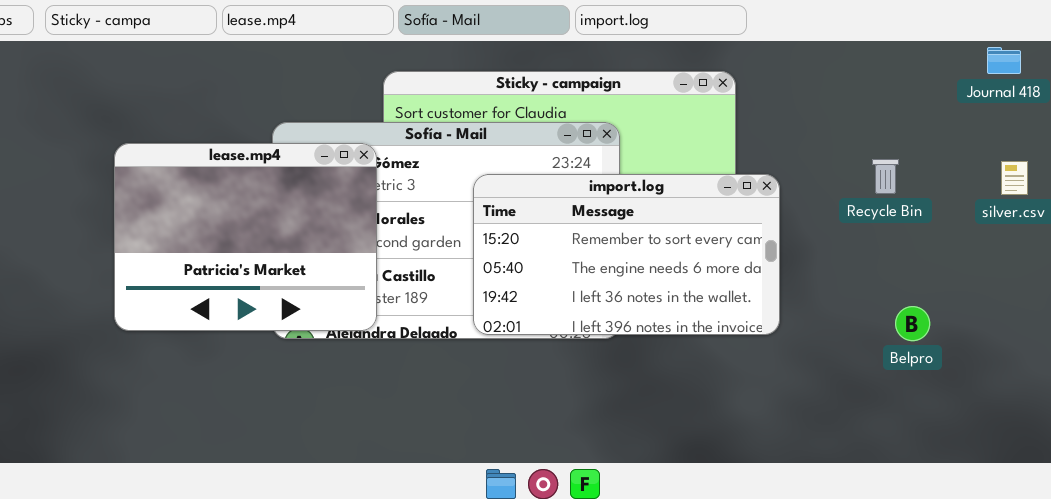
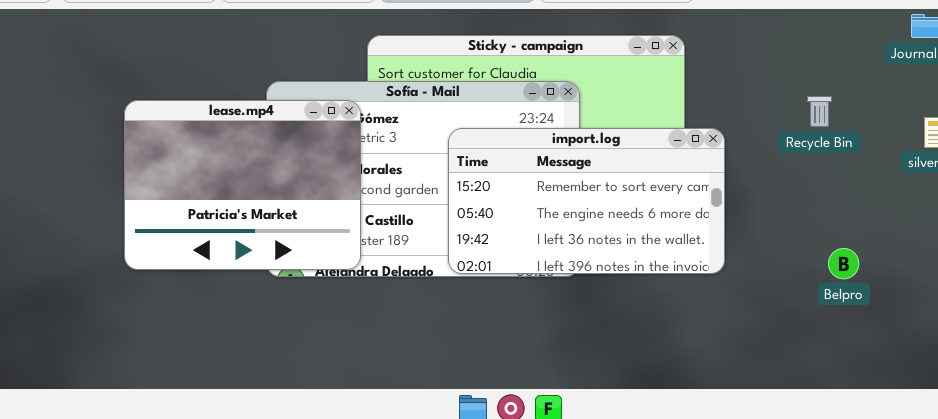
Recycle Bin: [872,159,899,194] -> [807,96,832,127], moved

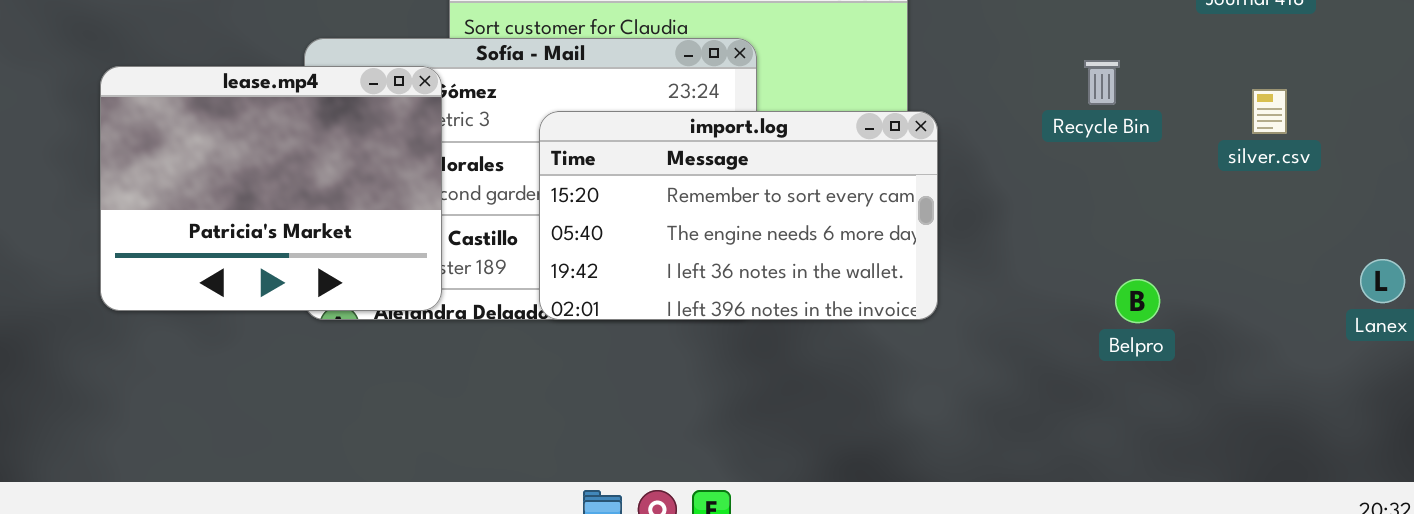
import.log: [448,128,725,274] -> [539,111,938,320], moved

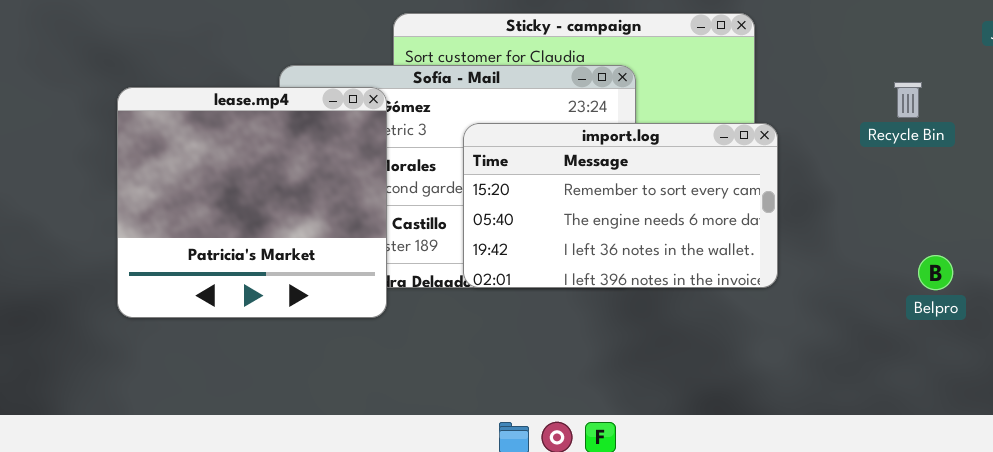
lease.mp4: [100,66,442,311] -> [117,87,387,318], resized

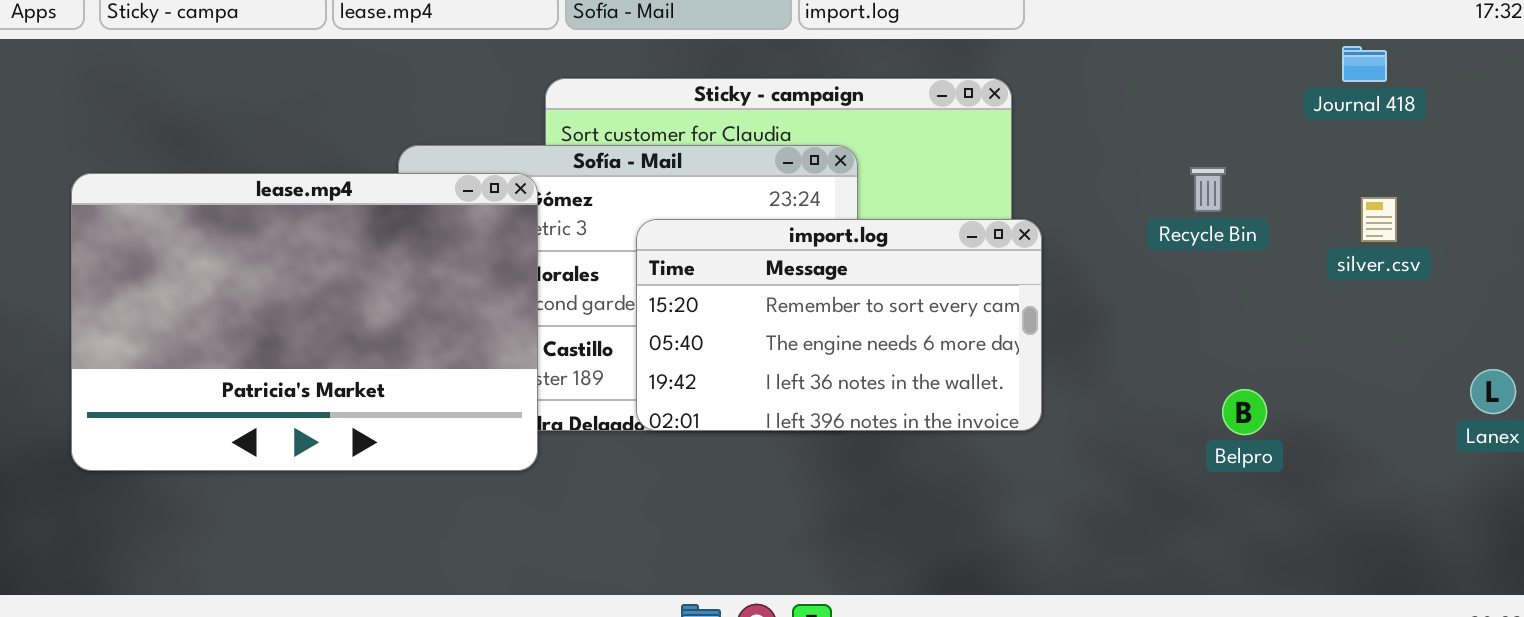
lease.mp4: [117,87,387,318] -> [71,173,538,471], resized

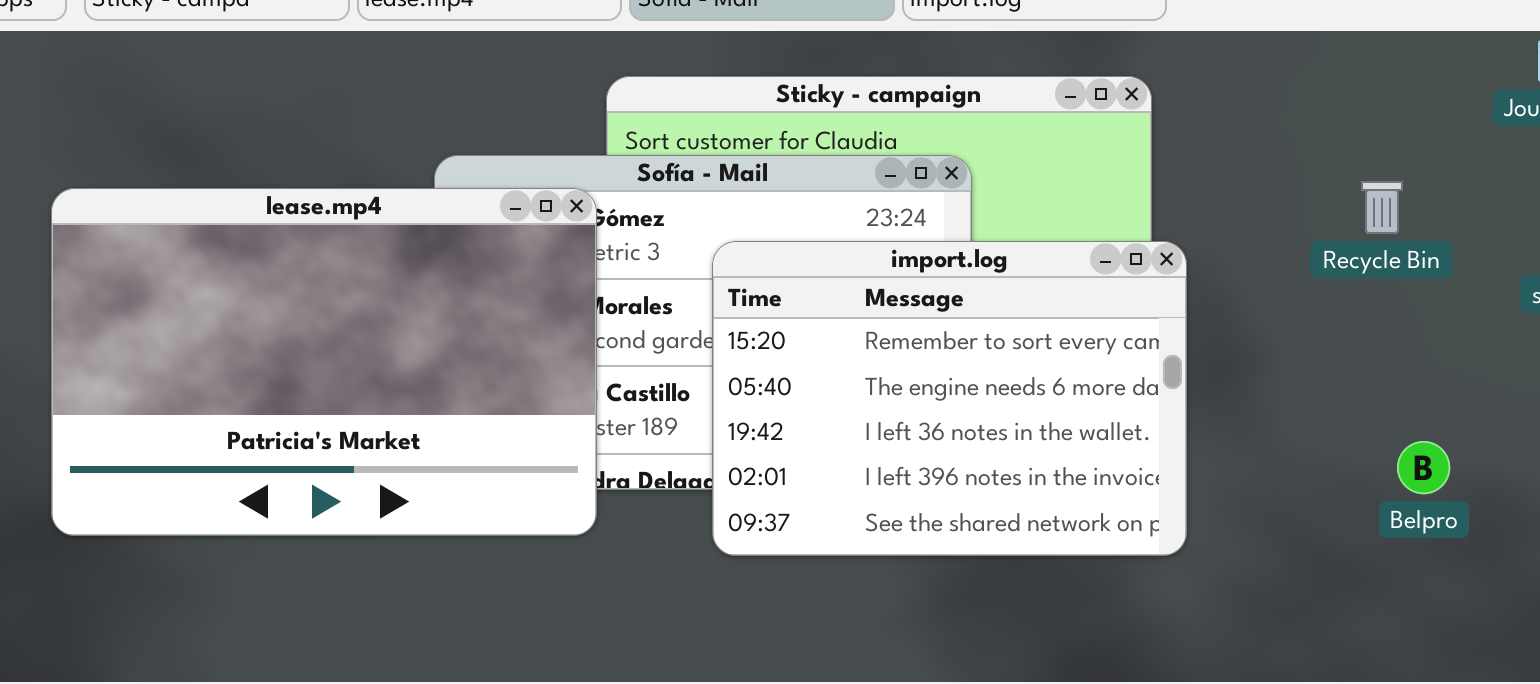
import.log: [636,219,1042,431] -> [712,241,1187,556], resized

